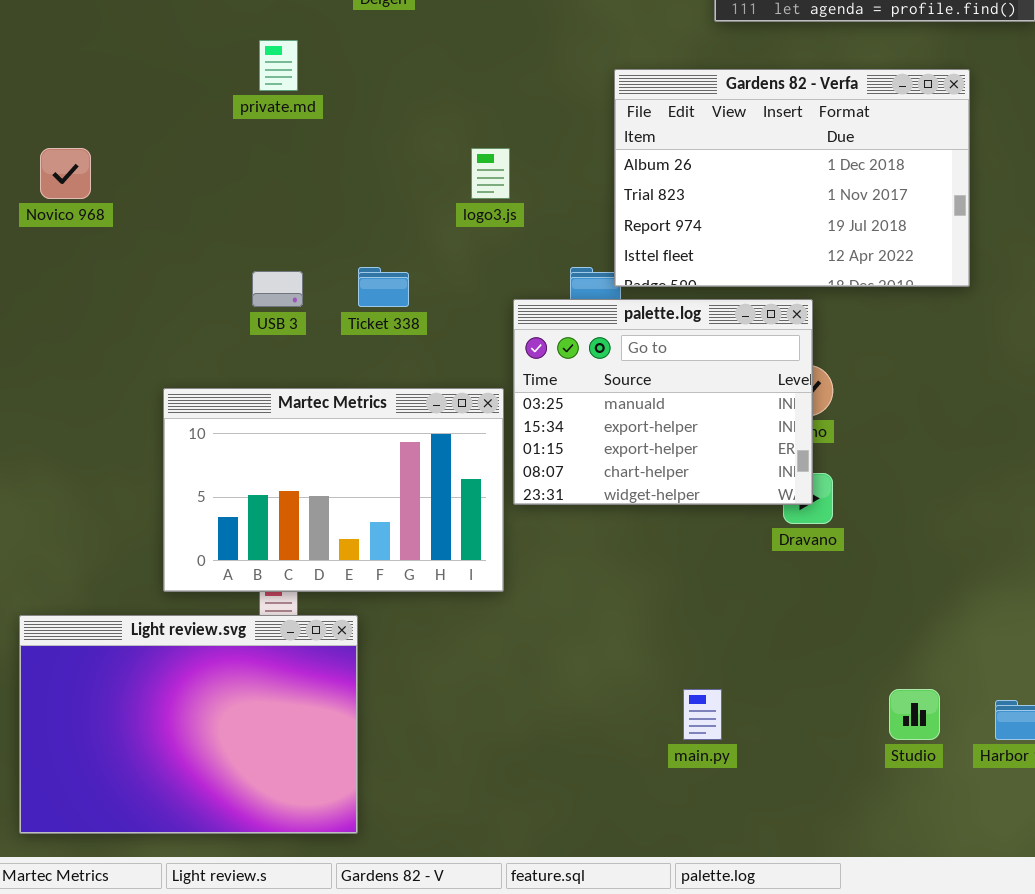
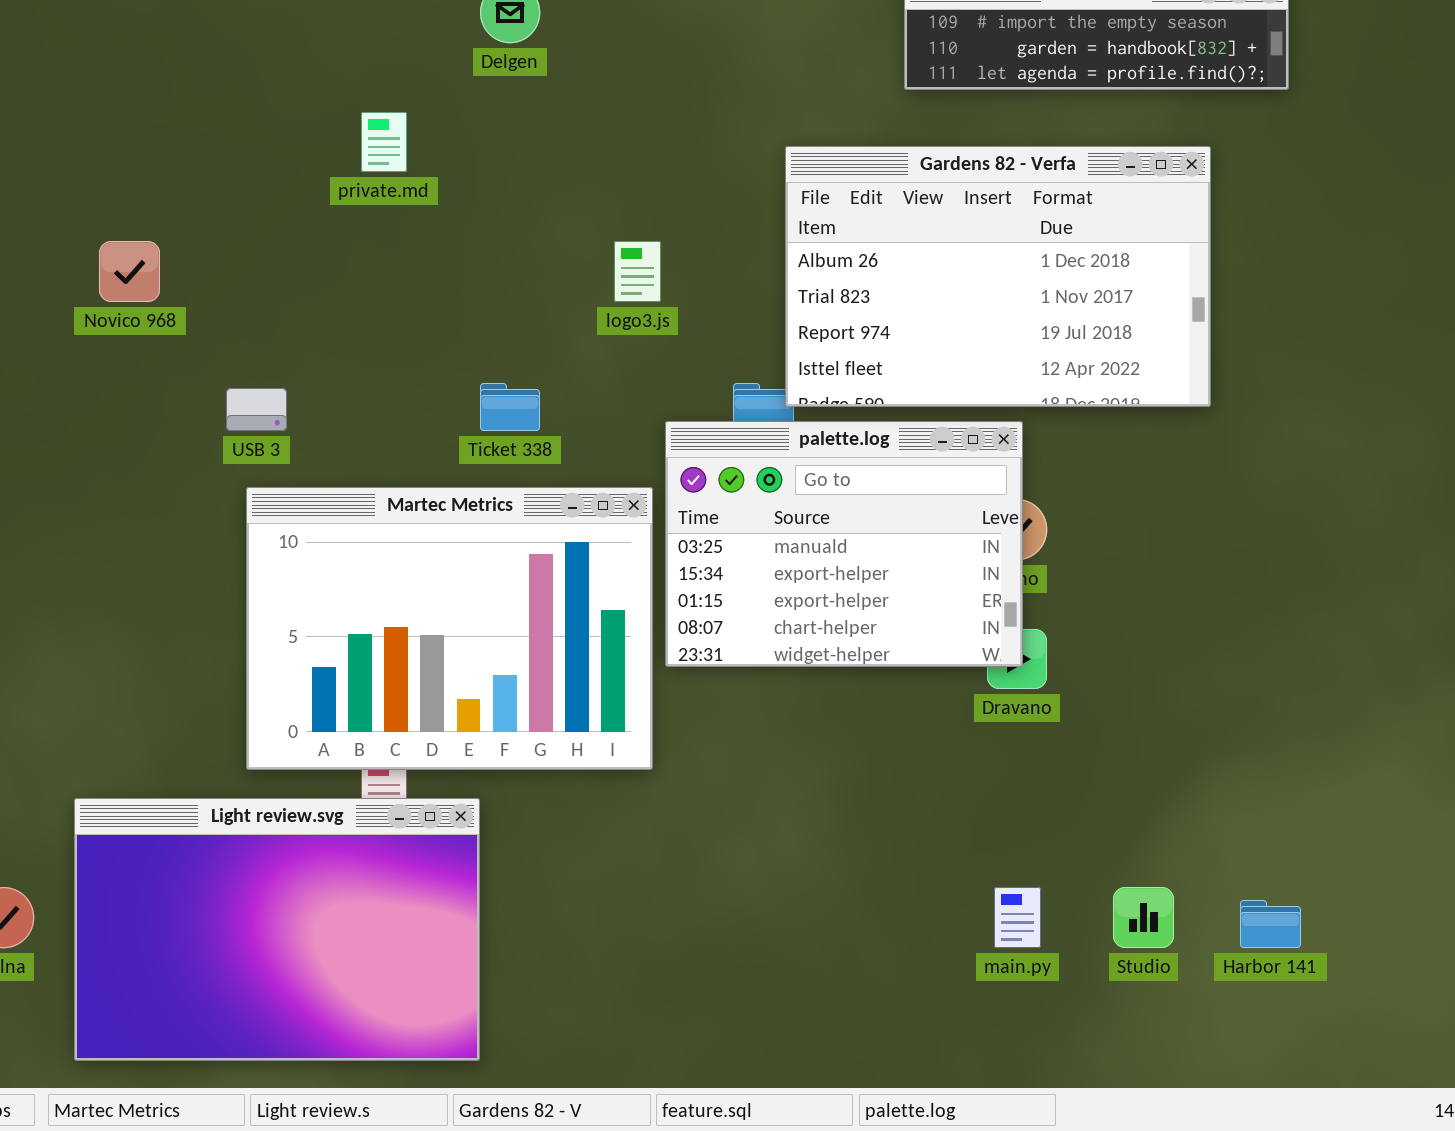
USB 3: [252,271,303,307] -> [226,388,287,431], moved
Martec Metrics: [163,388,504,592] -> [246,487,653,770], resized
main.py: [683,689,722,740] -> [994,887,1041,948], moved

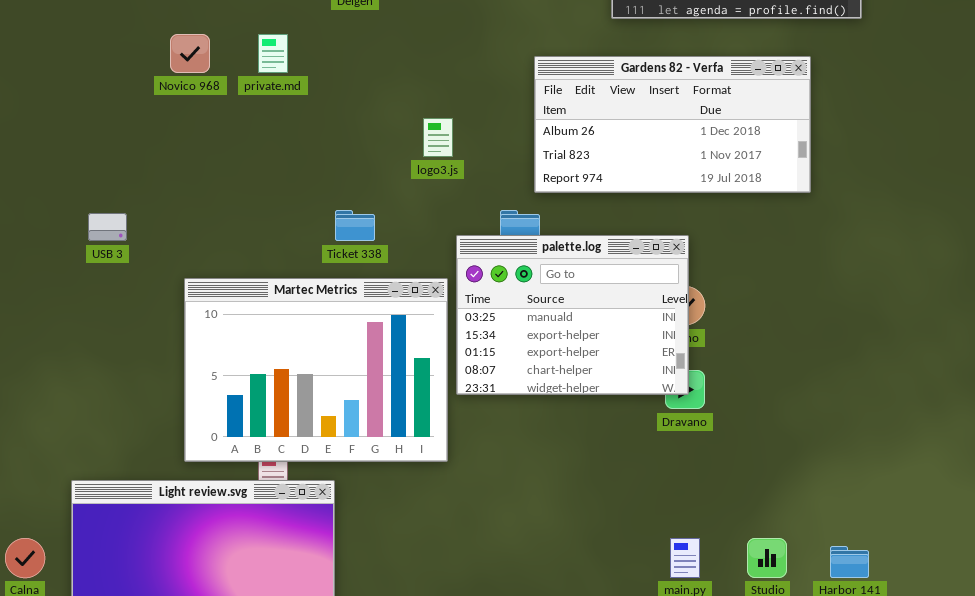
Gardens 82 - Verfa: [785,146,1211,407] -> [534,56,811,193], resized
Novico 968: [99,241,160,302] -> [170,34,210,73], moved
USB 3: [226,388,287,431] -> [88,213,127,241], moved

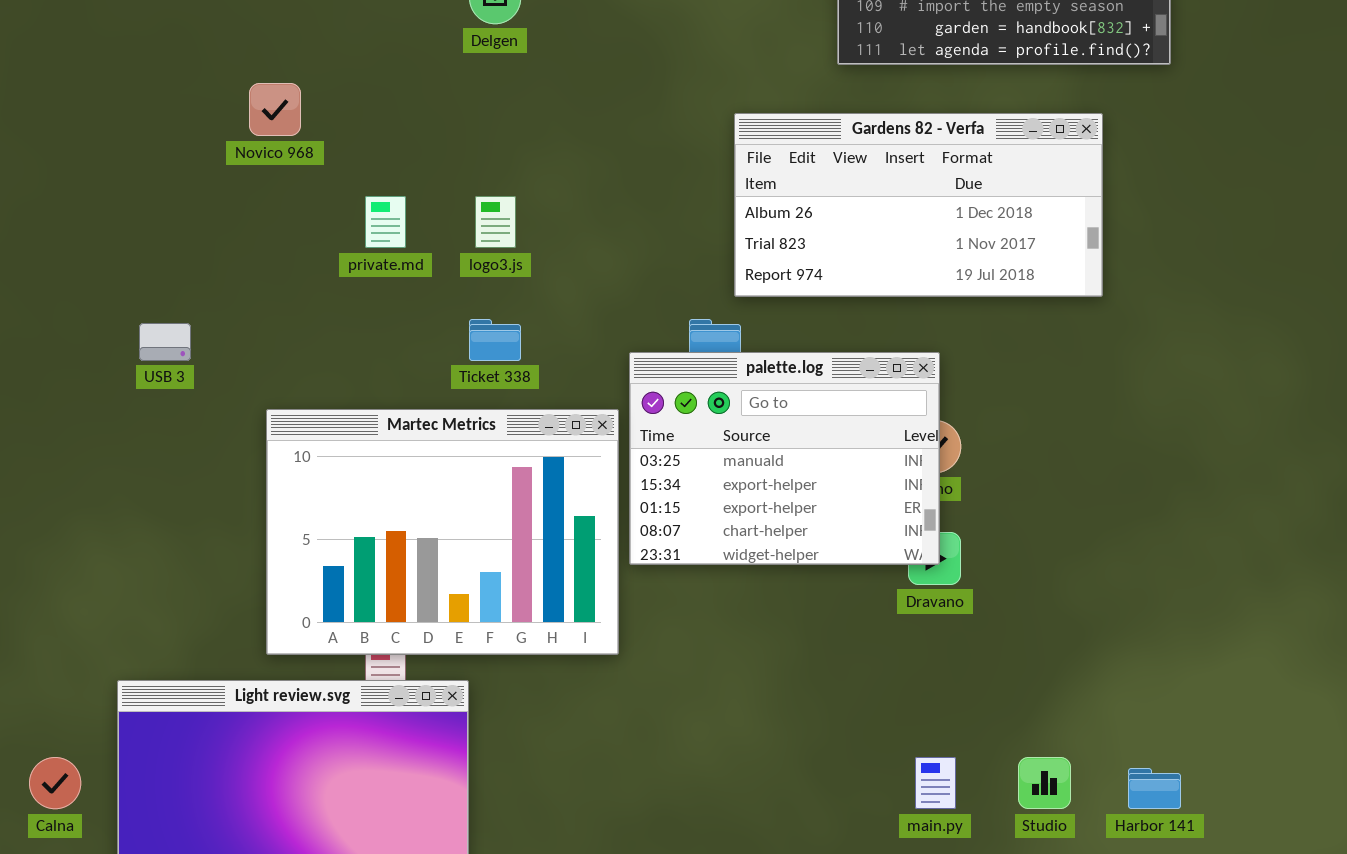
private.md: [258,34,288,73] -> [365,196,406,248], moved
logo3.js: [423,118,453,157] -> [475,196,516,248], moved

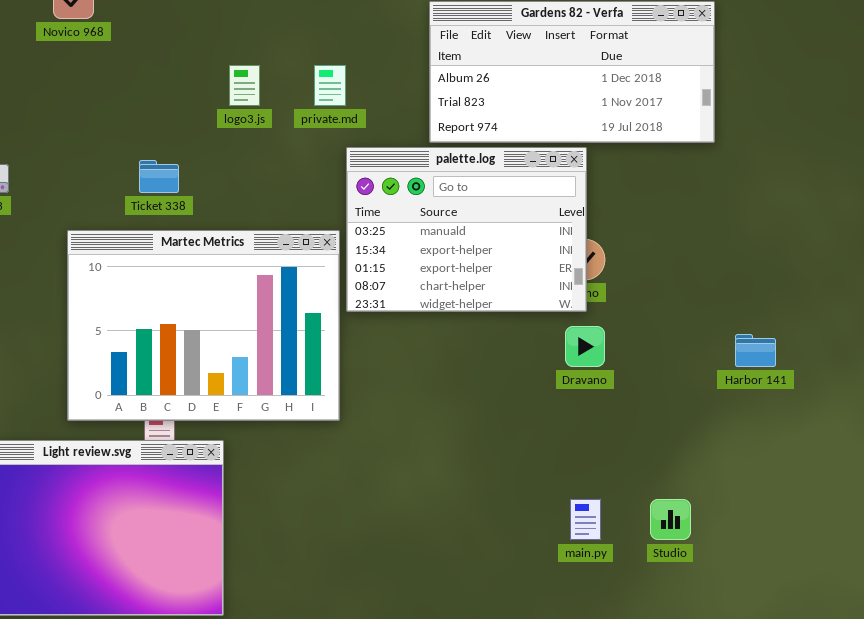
private.md: [365,196,406,248] -> [314,65,346,106], moved
Ticket 338: [469,319,521,361] -> [139,160,179,193], moved
palette.log: [629,352,940,565] -> [346,147,587,312], moved
Harbor 141: [1128,768,1181,809] -> [735,334,776,367], moved

